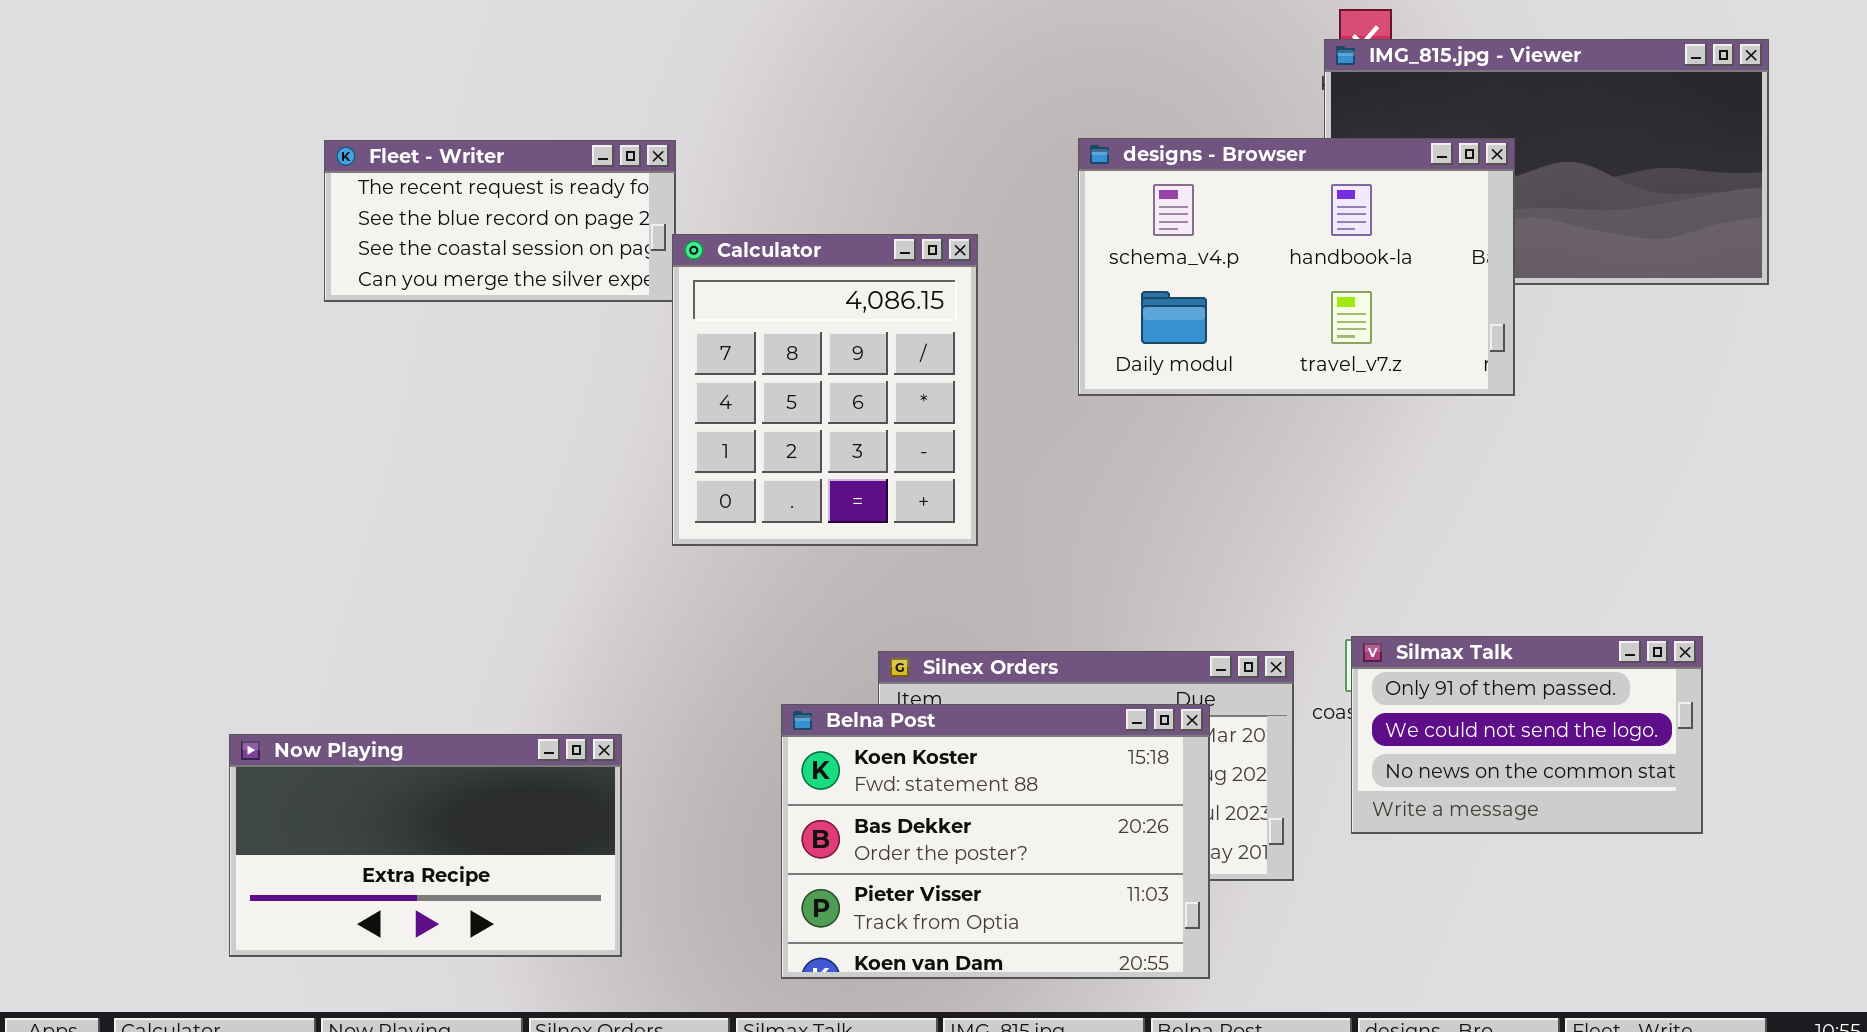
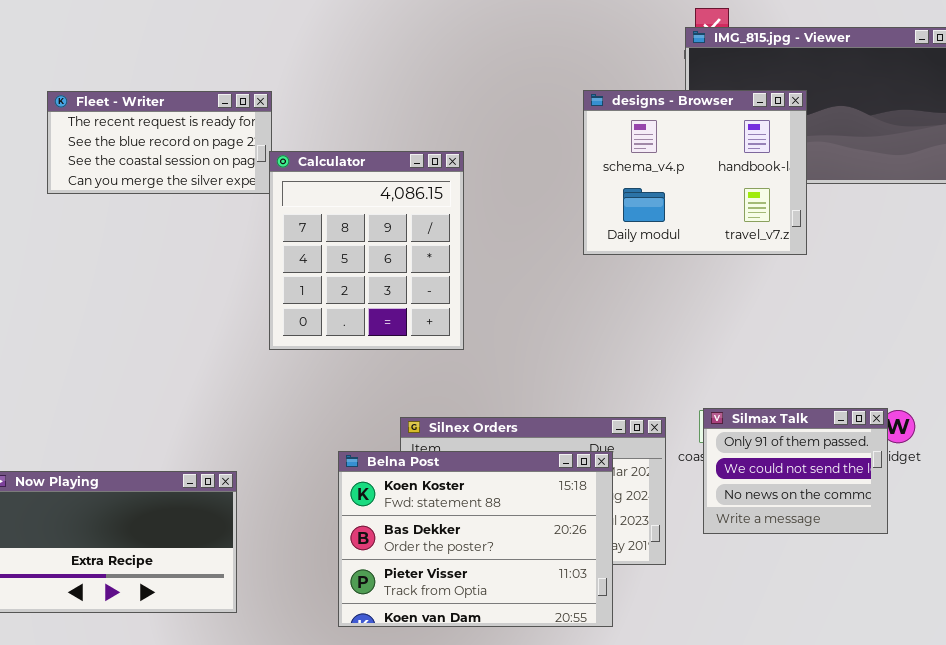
designs - Browser: [1078,138,1515,396] -> [583,90,807,255], resized
Silmax Talk: [1351,636,1703,834] -> [703,408,888,534], resized

